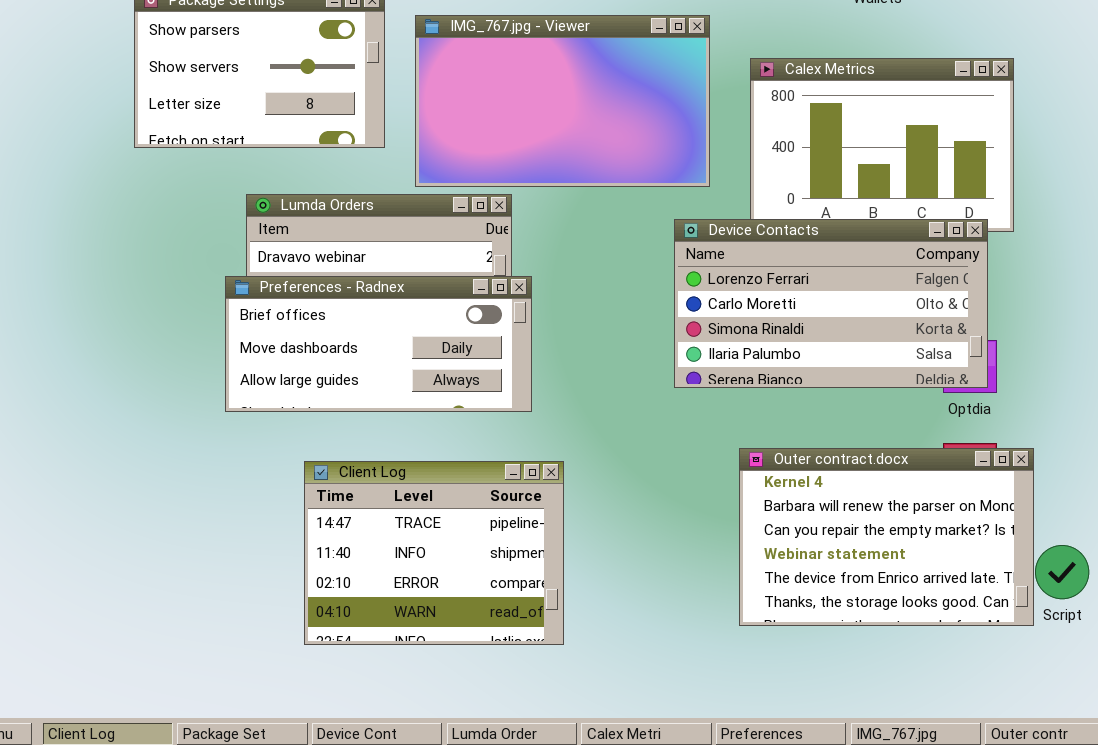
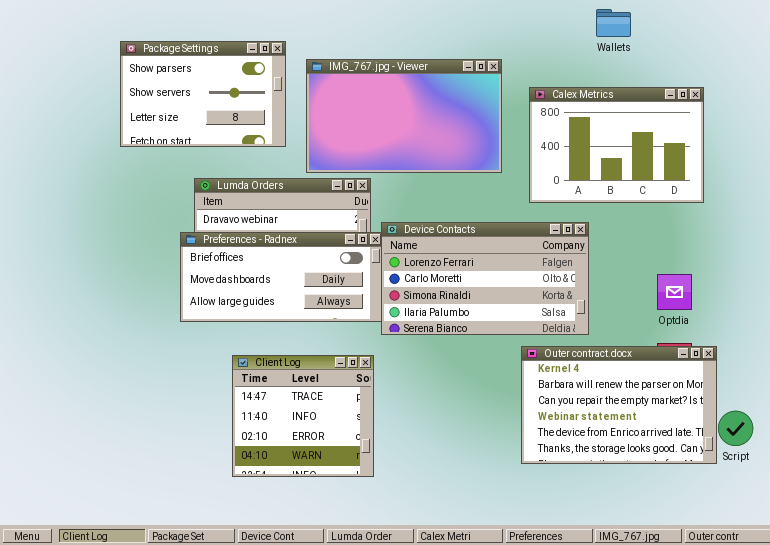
Device Contacts: [674,219,988,388] -> [381,222,589,335], moved
Client Log: [304,461,564,645] -> [232,355,374,477], resized

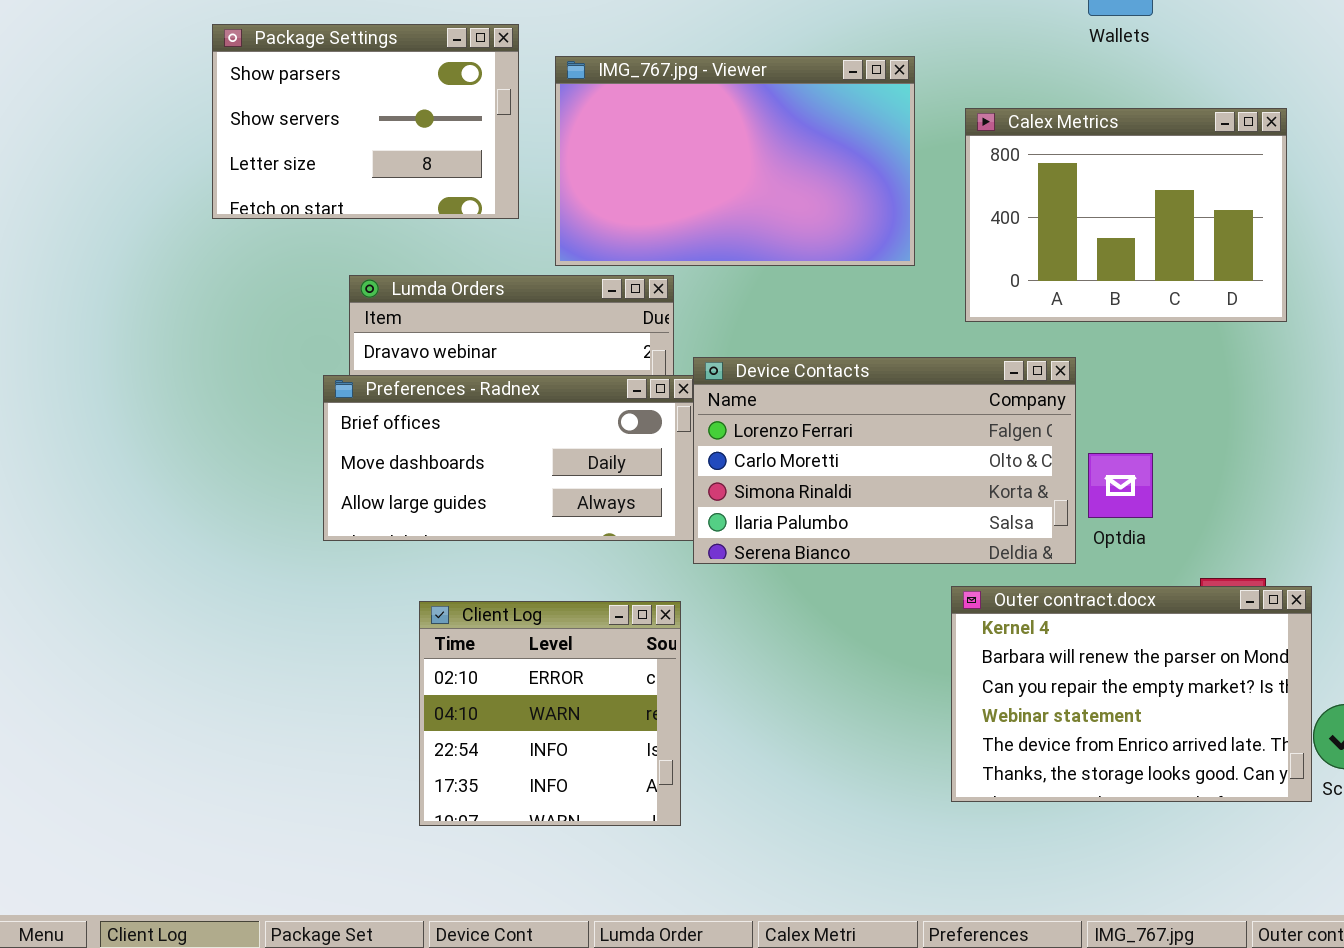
Optdia: [657,274,692,310] -> [1088,453,1153,518], moved
Client Log: [232,355,374,477] -> [419,601,681,826], scrolled down 2 rows

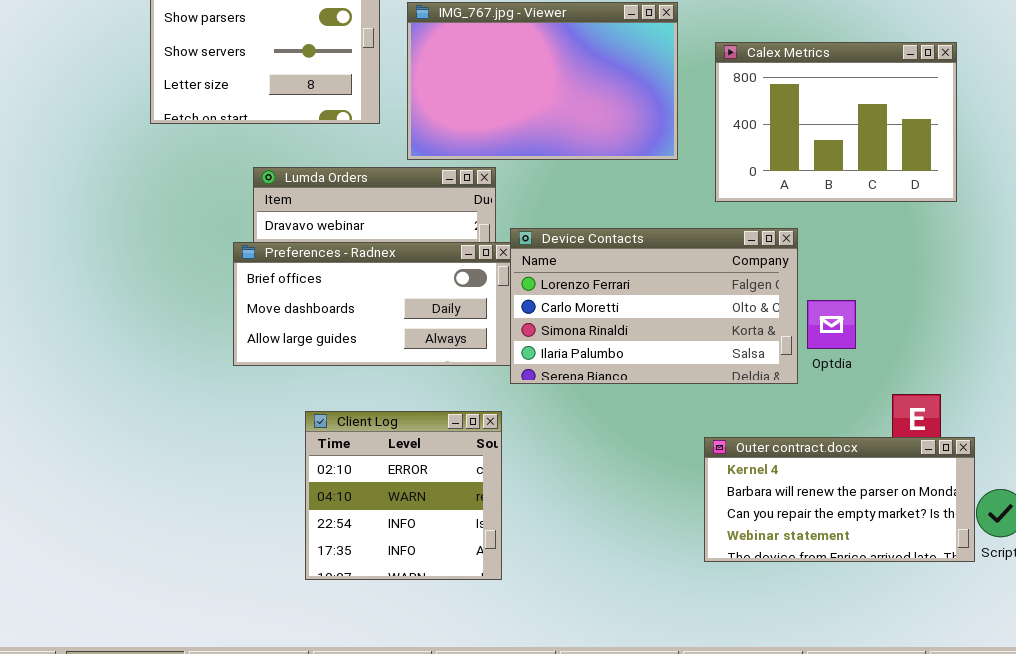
Outer contract.docx: [951,586,1312,802] -> [704,437,975,562], resized

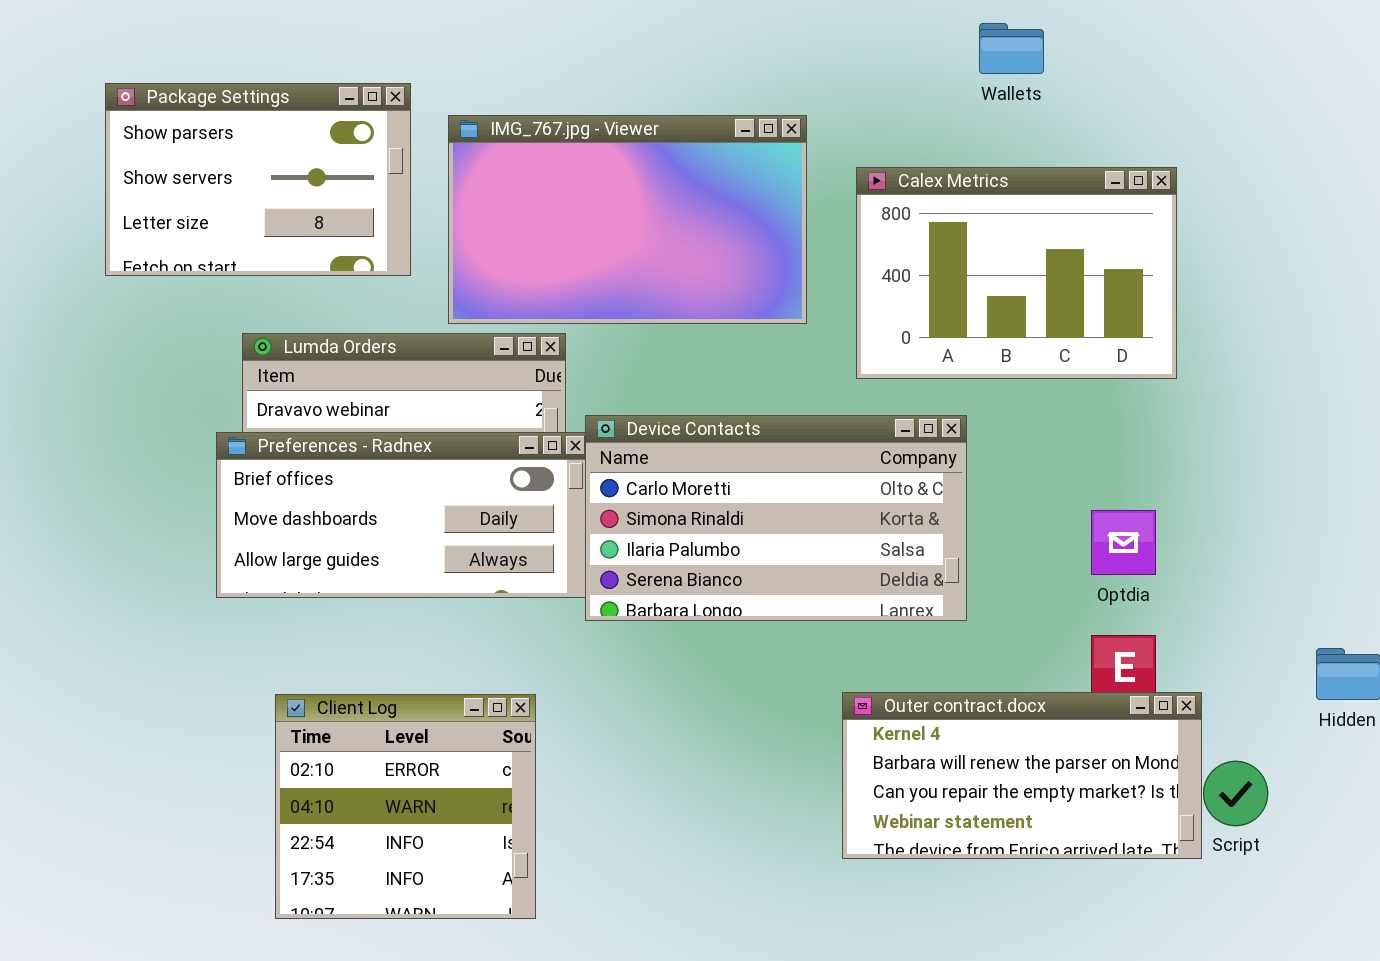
Device Contacts: [510,228,798,384] -> [585,415,967,621], scrolled down 1 row
Optdia: [807,300,856,349] -> [1091,510,1156,575], moved
Client Log: [305,411,502,580] -> [275,694,536,919], moved

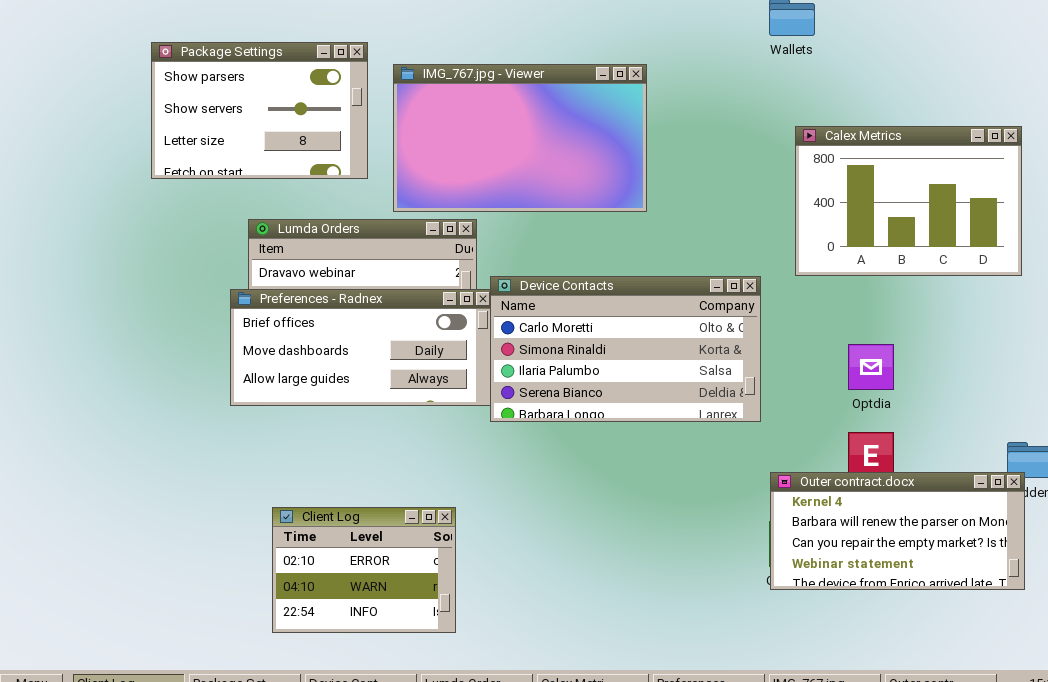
Calex Metrics: [856,167,1177,379] -> [795,126,1022,276], moved
Outer contract.docx: [842,692,1202,859] -> [770,472,1025,590], moved
Client Log: [275,694,536,919] -> [272,507,456,633], resized

